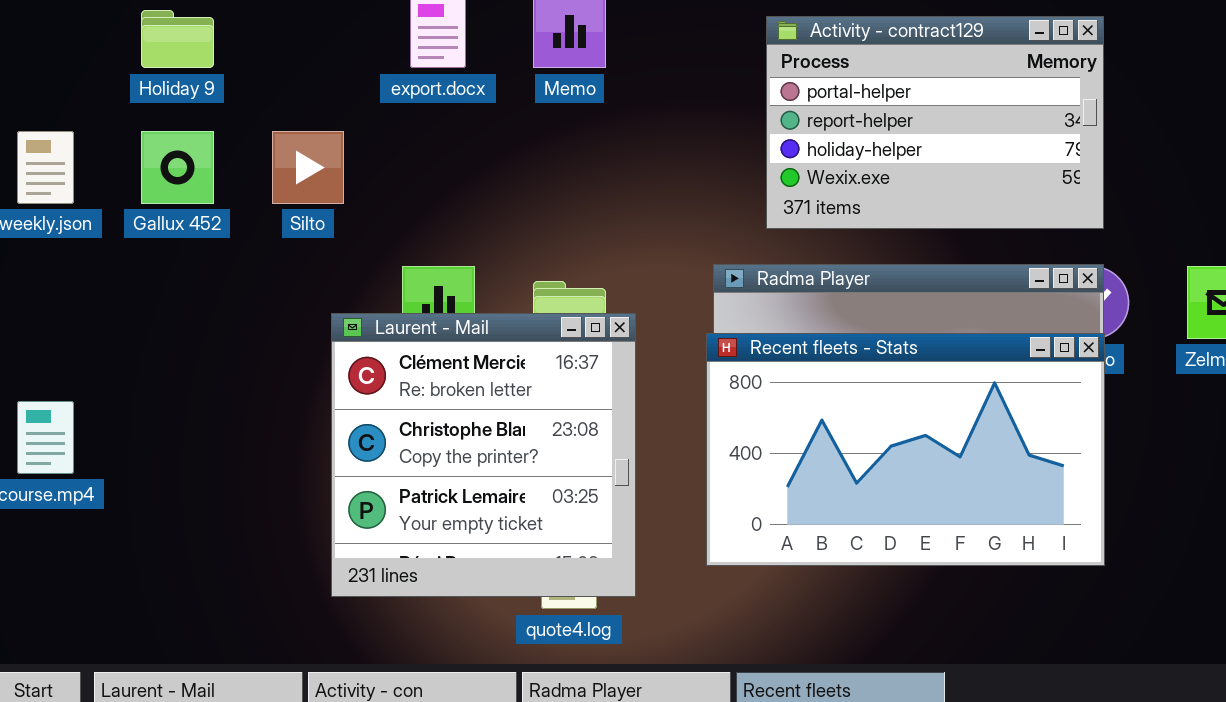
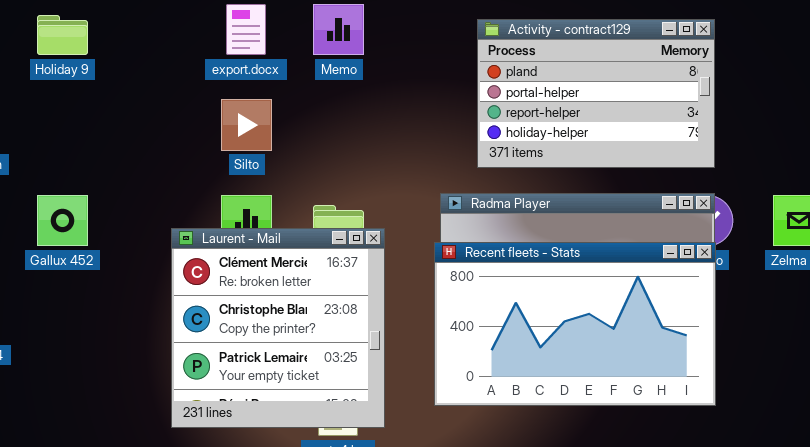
Activity - contract129: [766,16,1104,229] -> [477,19,715,168], scrolled up 1 row
Gallux 452: [141,131,214,204] -> [37,195,88,246], moved
Silto: [272,131,344,204] -> [221,99,272,151], moved

